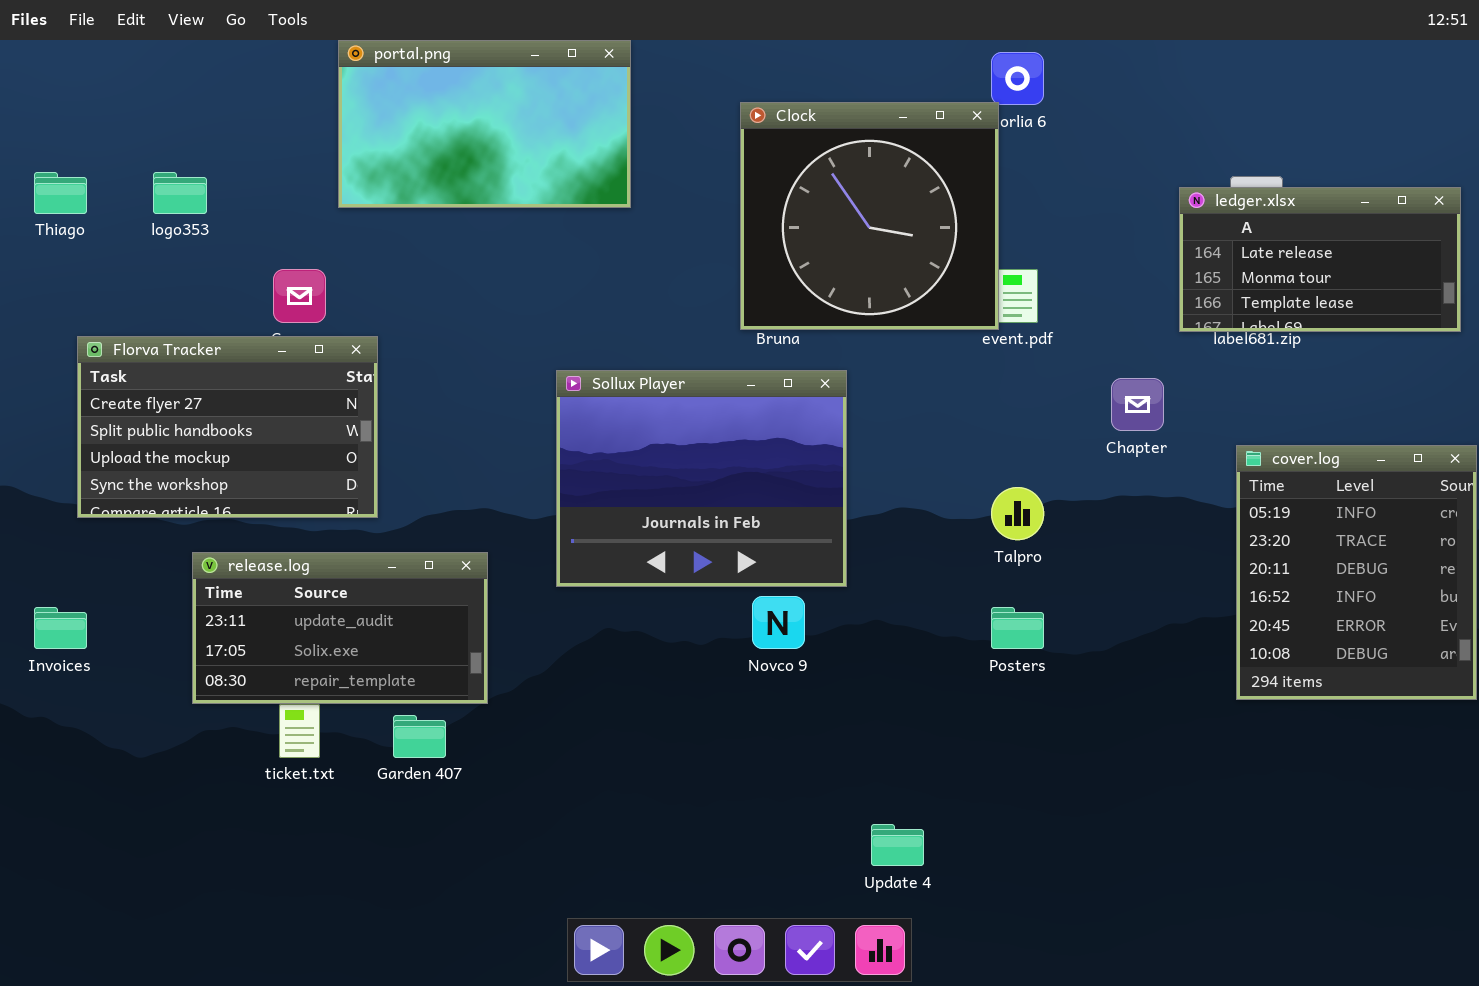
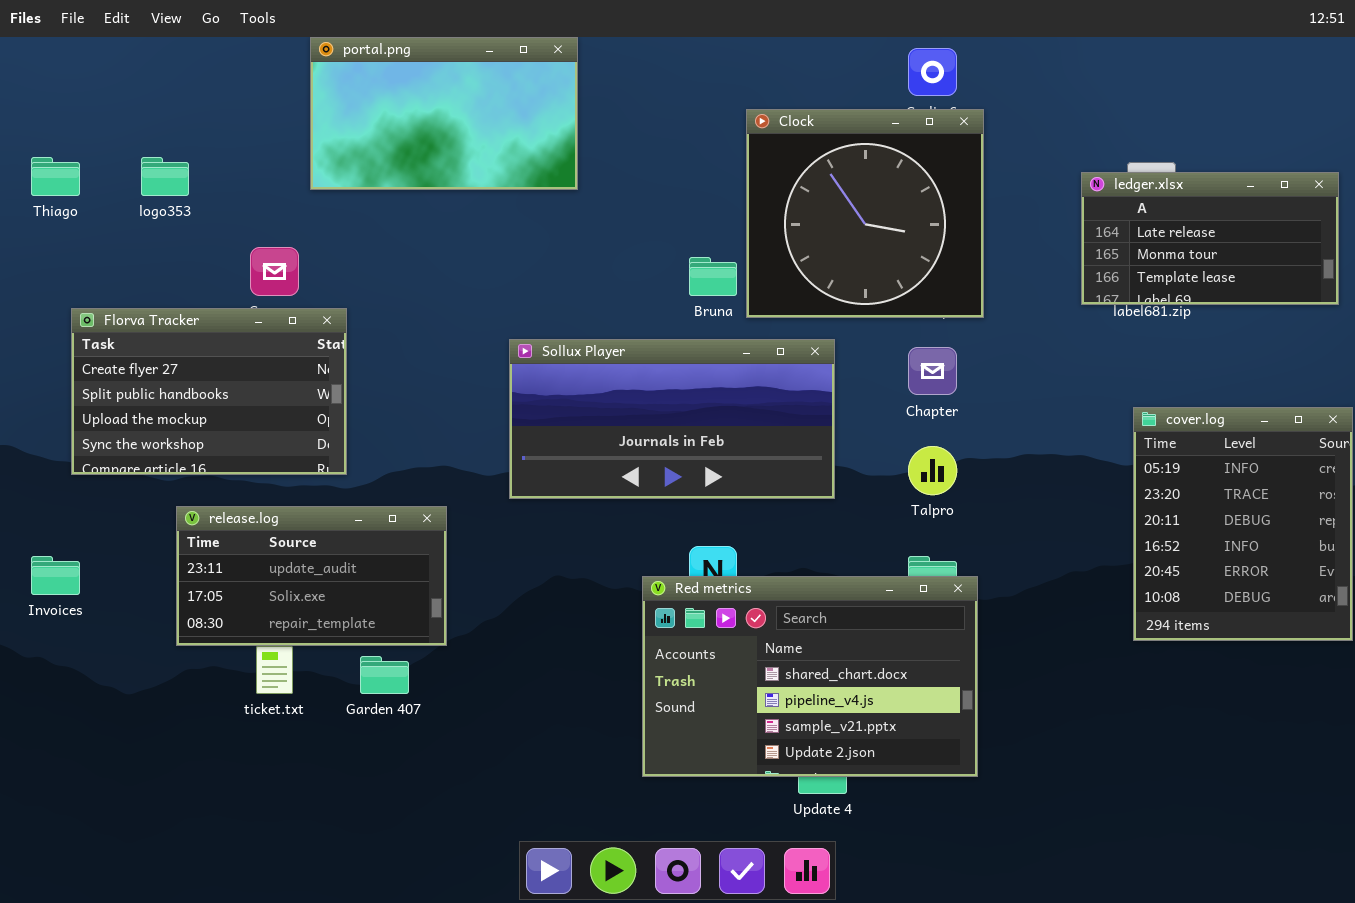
Clock: [740,102,999,330] -> [746,109,984,318], moved
Sollux Player: [556,370,847,587] -> [509,339,835,499], resized
Chapter: [1111,378,1164,431] -> [908,347,957,395], moved
Red metrics: none -> [642,576,978,777], opened

